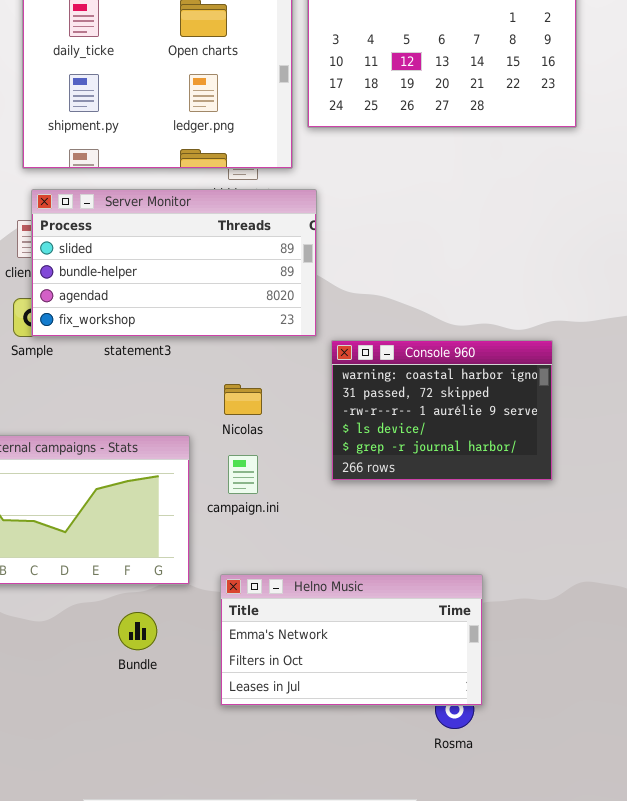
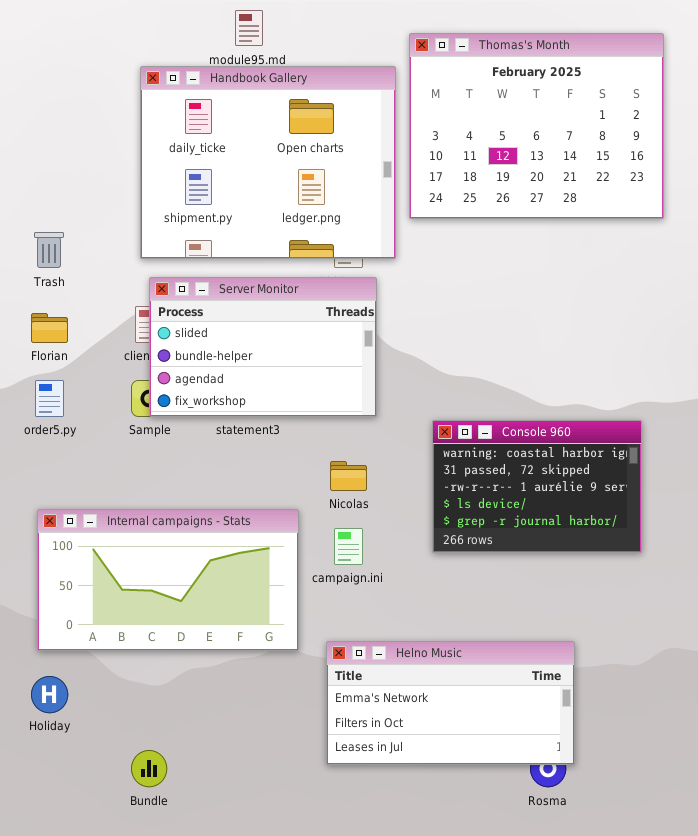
Server Monitor: [31,189,317,337] -> [149,277,377,417], resized
Bundle: [118,612,157,650] -> [131,750,167,787], moved

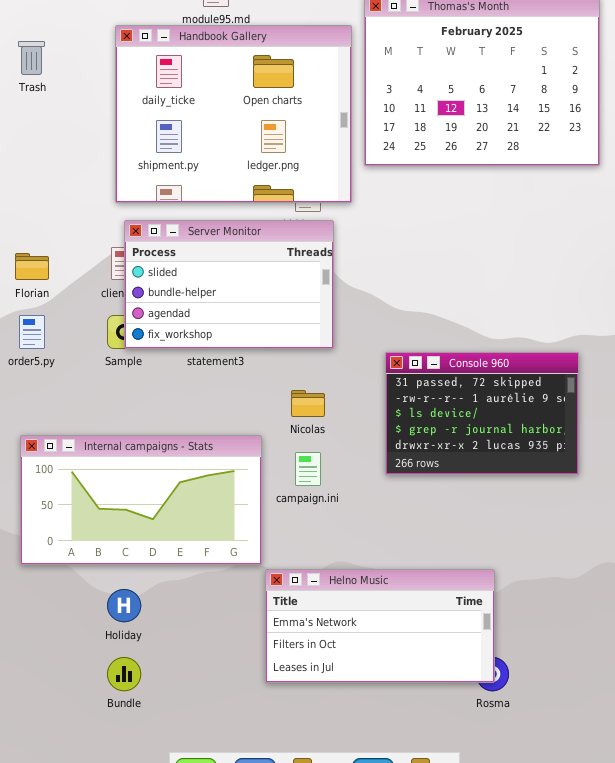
Trash: [34,232,64,268] -> [18,41,45,75], moved
Console 960: [432,420,642,553] -> [385,352,579,475], scrolled down 1 row
Helno Music: [326,641,575,765] -> [265,569,495,683], moved
Holiday: [31,676,68,713] -> [107,589,141,622], moved

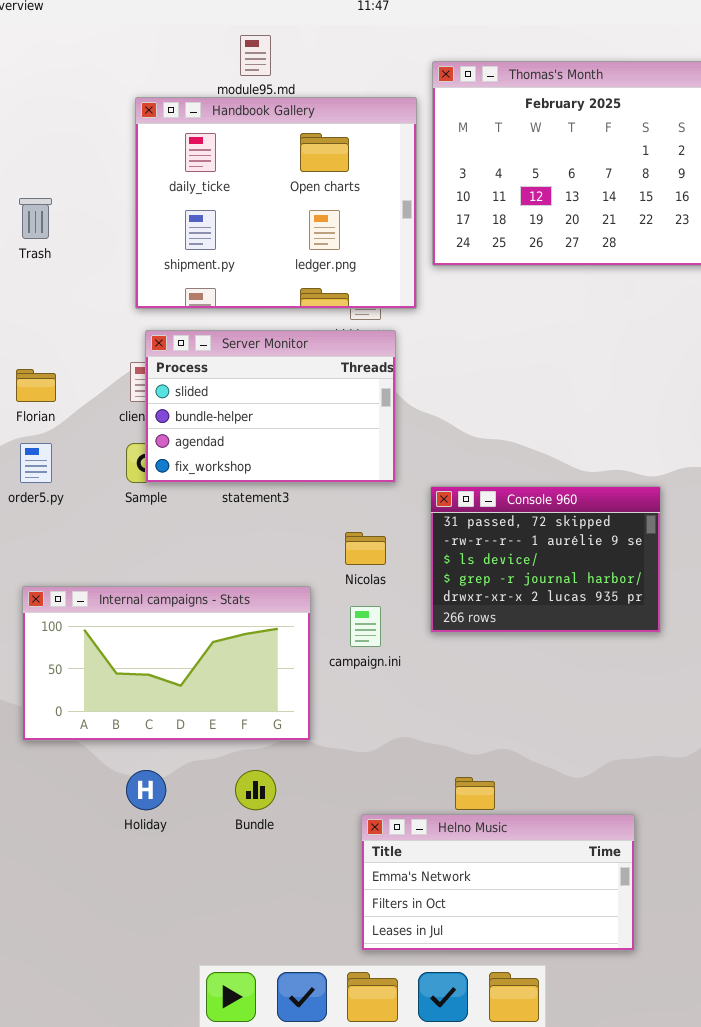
Trash: [18,41,45,75] -> [19,198,52,239], moved
Console 960: [385,352,579,475] -> [430,486,661,633], moved
Helno Music: [265,569,495,683] -> [361,814,635,951], moved
Bundle: [107,657,141,691] -> [235,770,276,810], moved

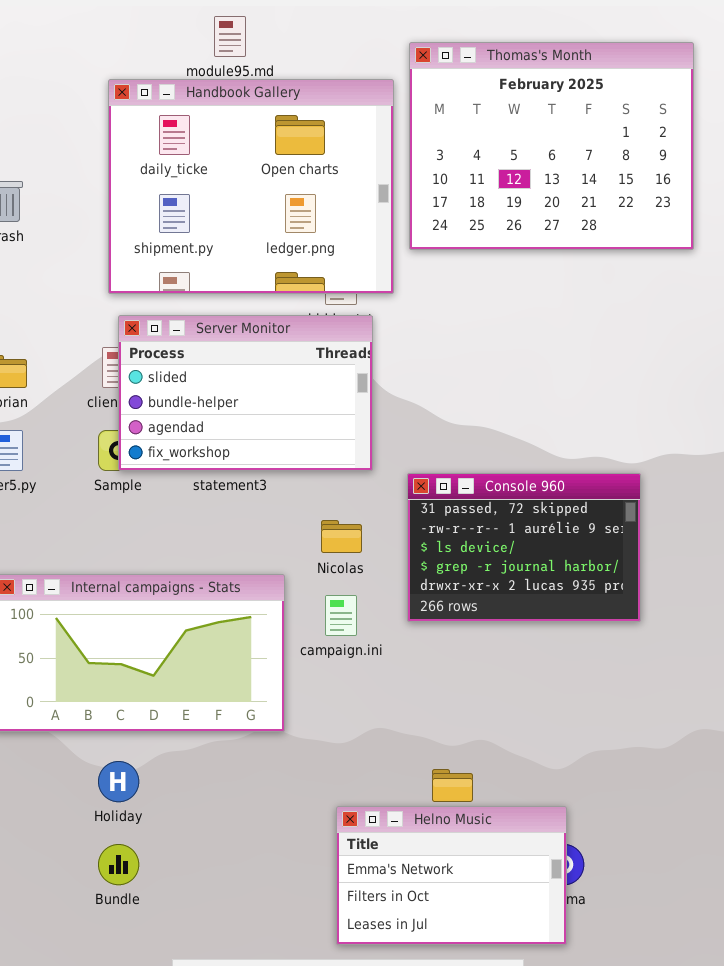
Bundle: [235,770,276,810] -> [98,844,139,885], moved
Helno Music: [361,814,635,951] -> [336,806,567,945], resized

